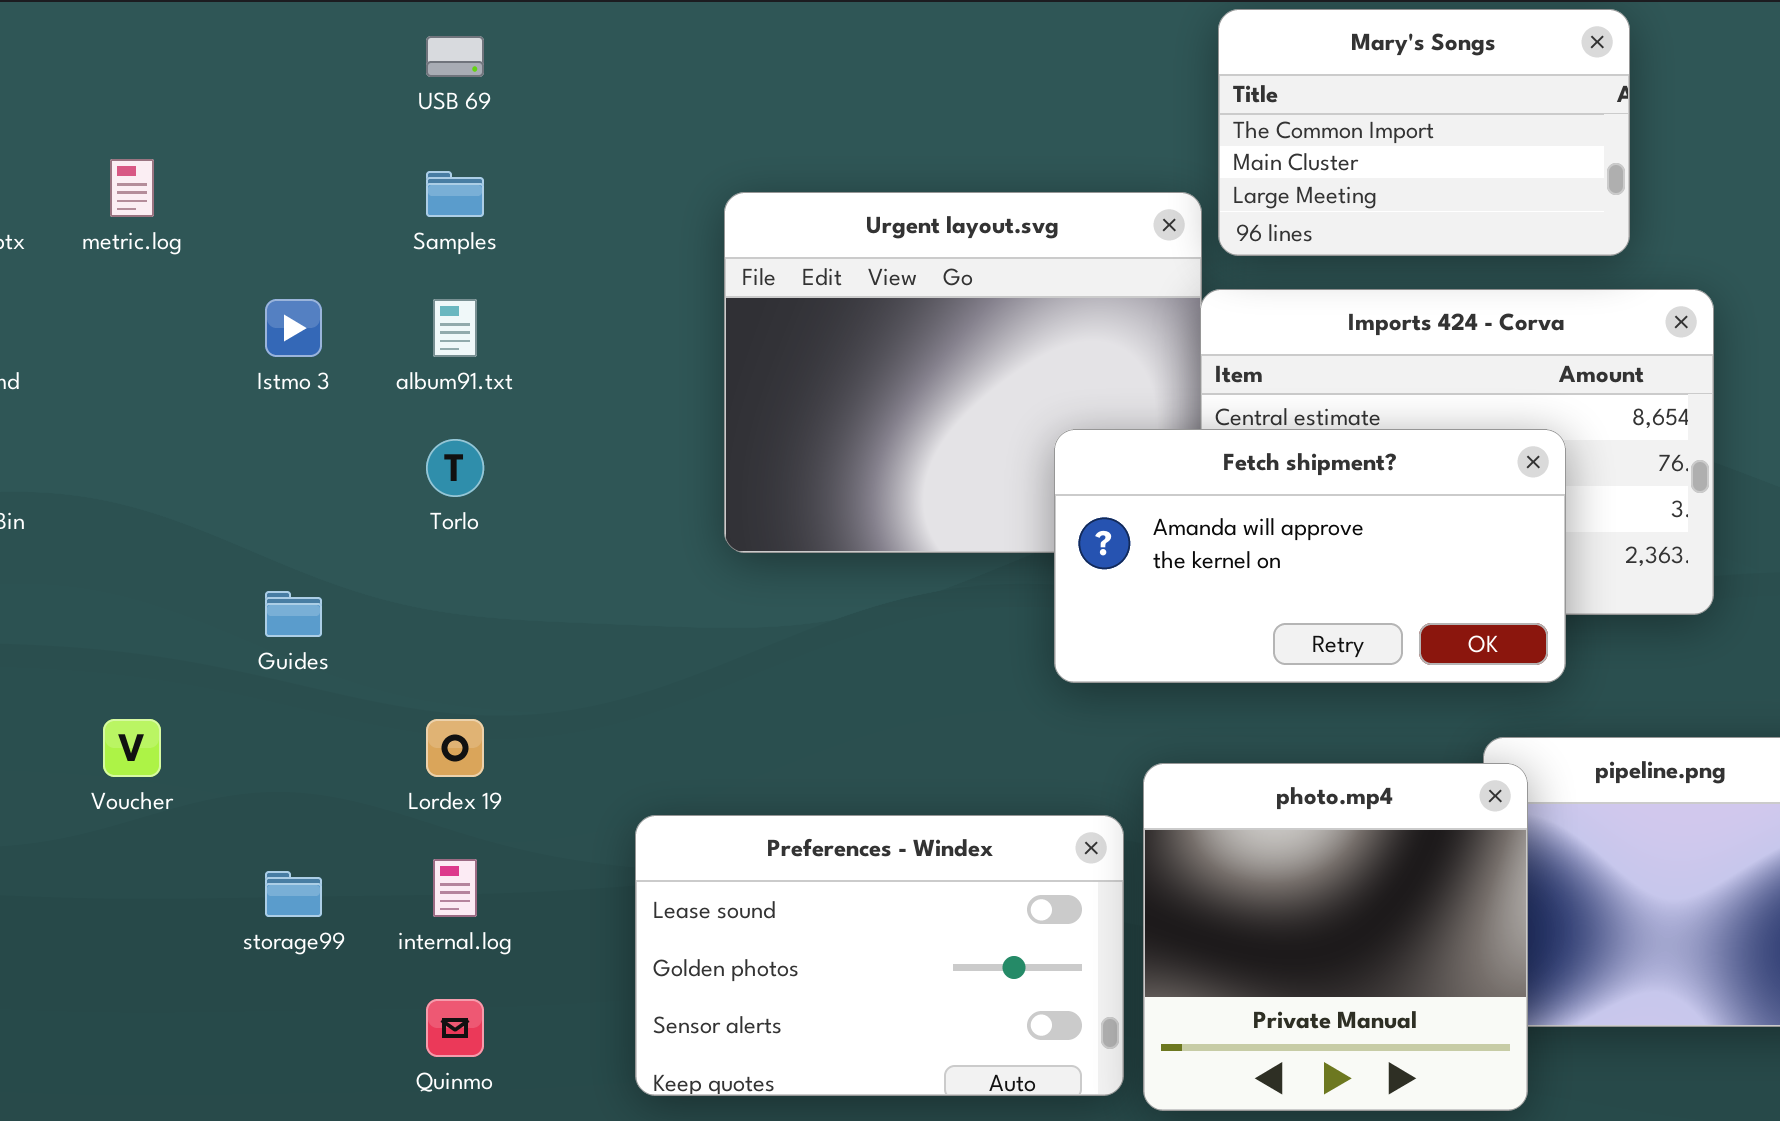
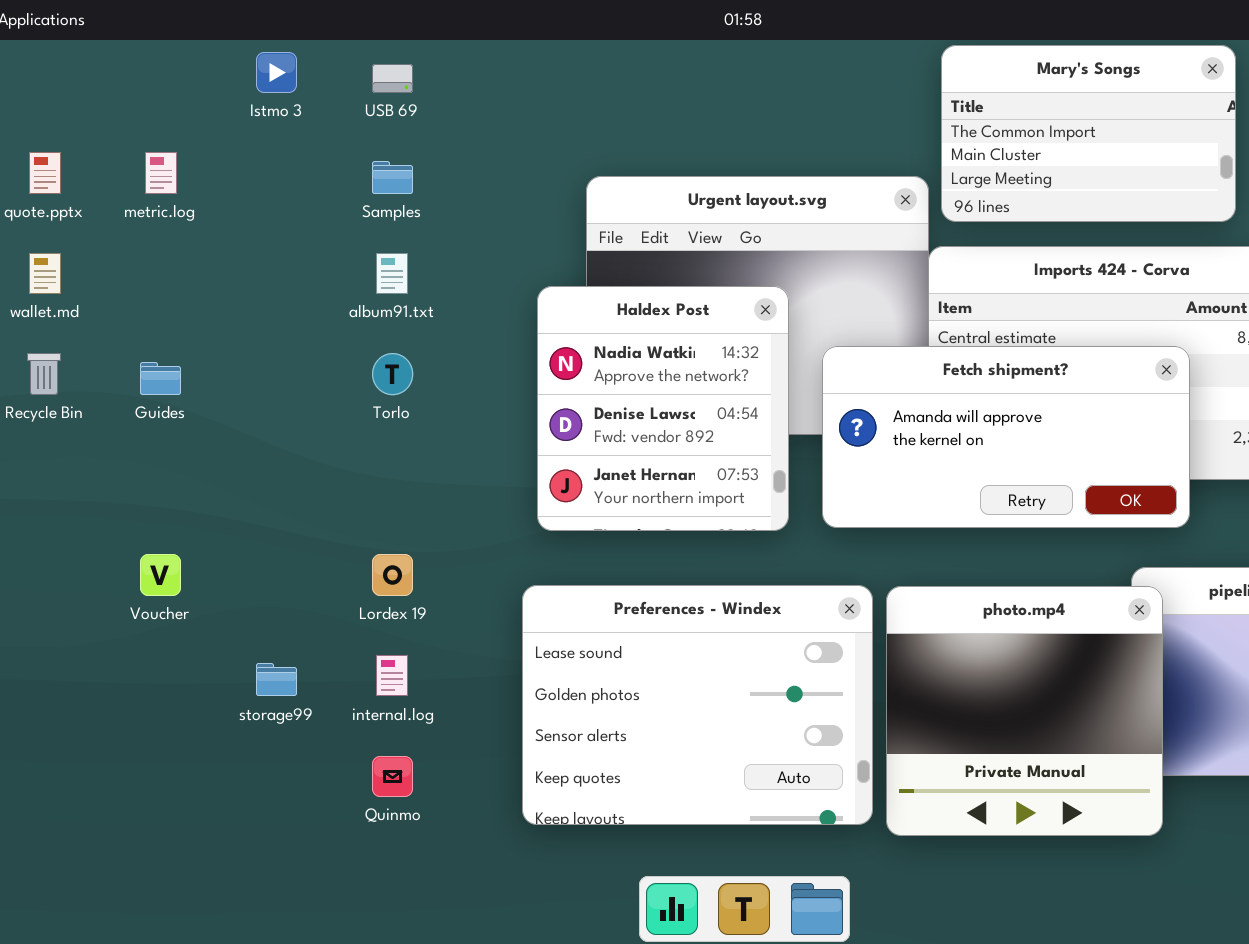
Istmo 3: [265,299,322,357] -> [256,52,297,93], moved
Haldex Post: none -> [537,286,789,531], opened
Guides: [265,591,322,637] -> [140,362,181,395], moved
Preferences - Windex: [635,815,1124,1096] -> [522,585,873,825], resized

